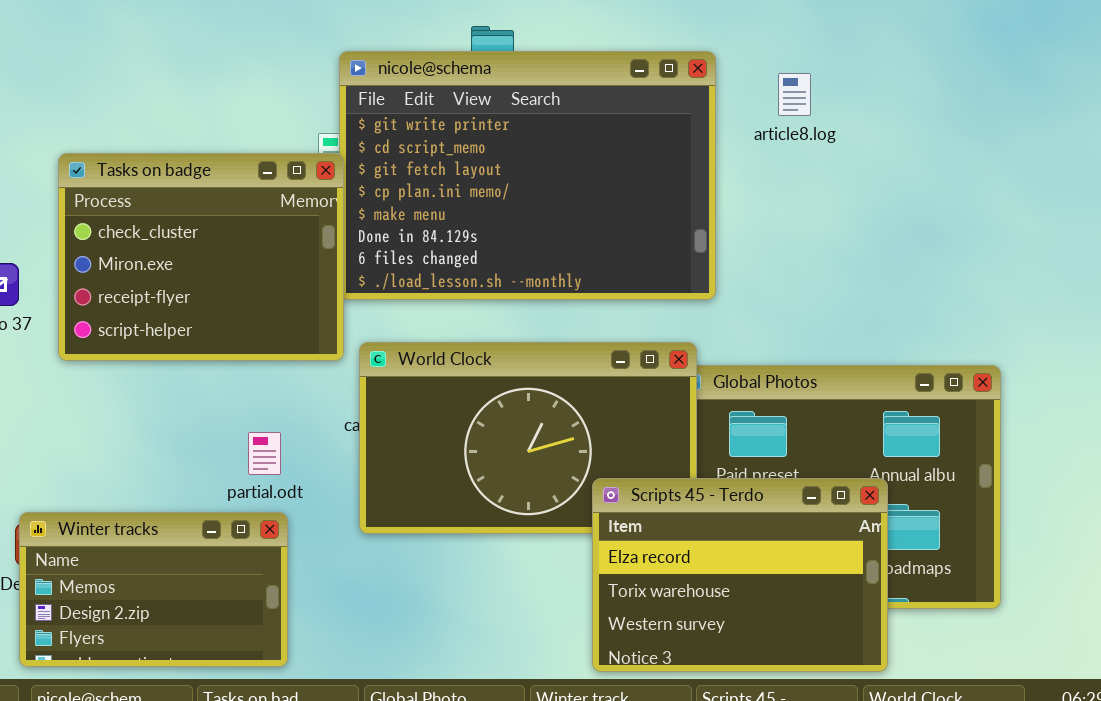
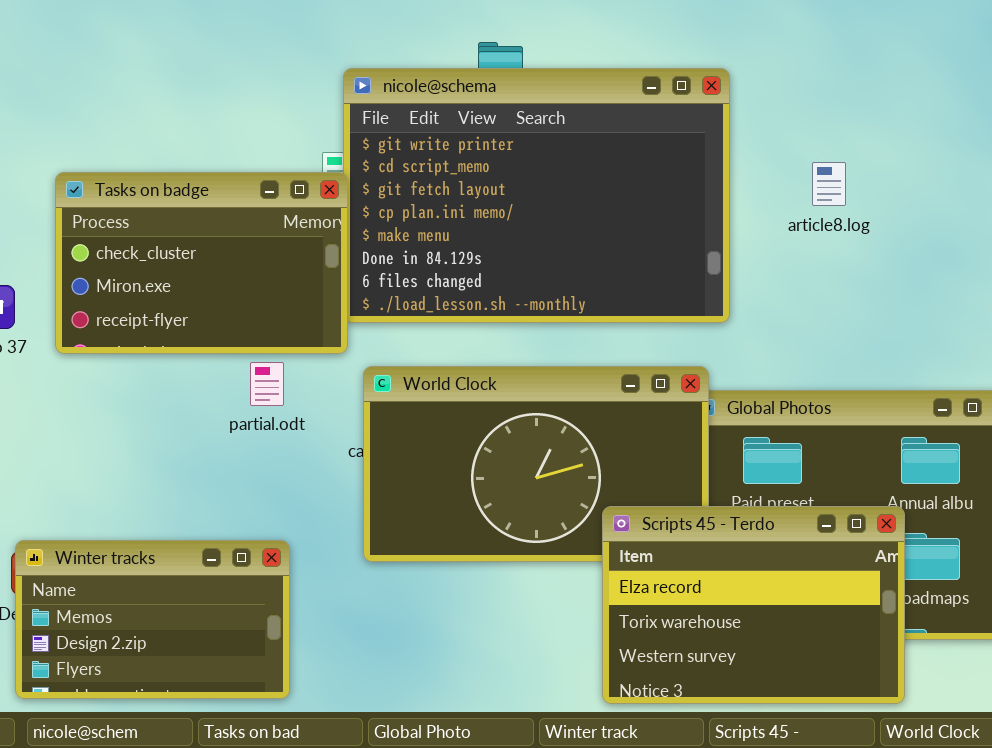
article8.log: [778,73,811,116] -> [812,162,846,206], moved
Tasks on badge: [58,153,344,361] -> [55,172,348,354], resized
partial.odt: [248,432,281,475] -> [250,362,284,406], moved

